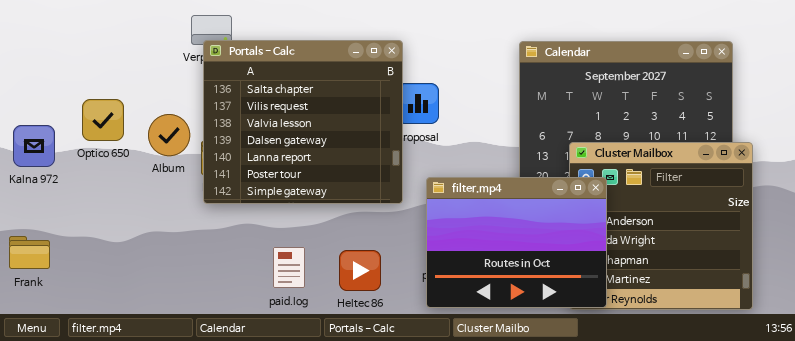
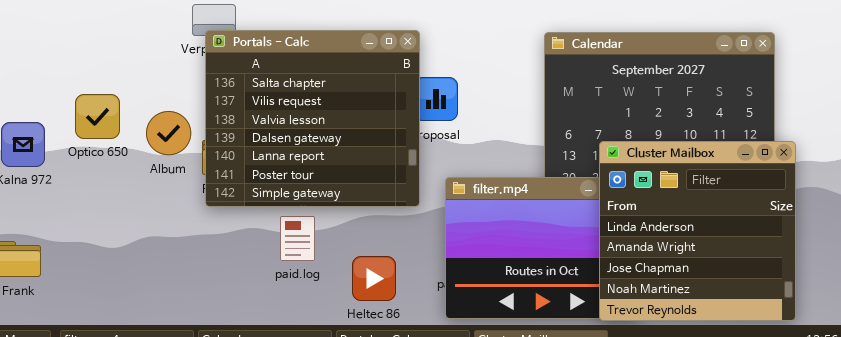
Cluster Mailbox: [569,142,753,310] -> [599,141,796,321], raised
paid.log: [273,247,305,288] -> [280,216,315,261], moved

